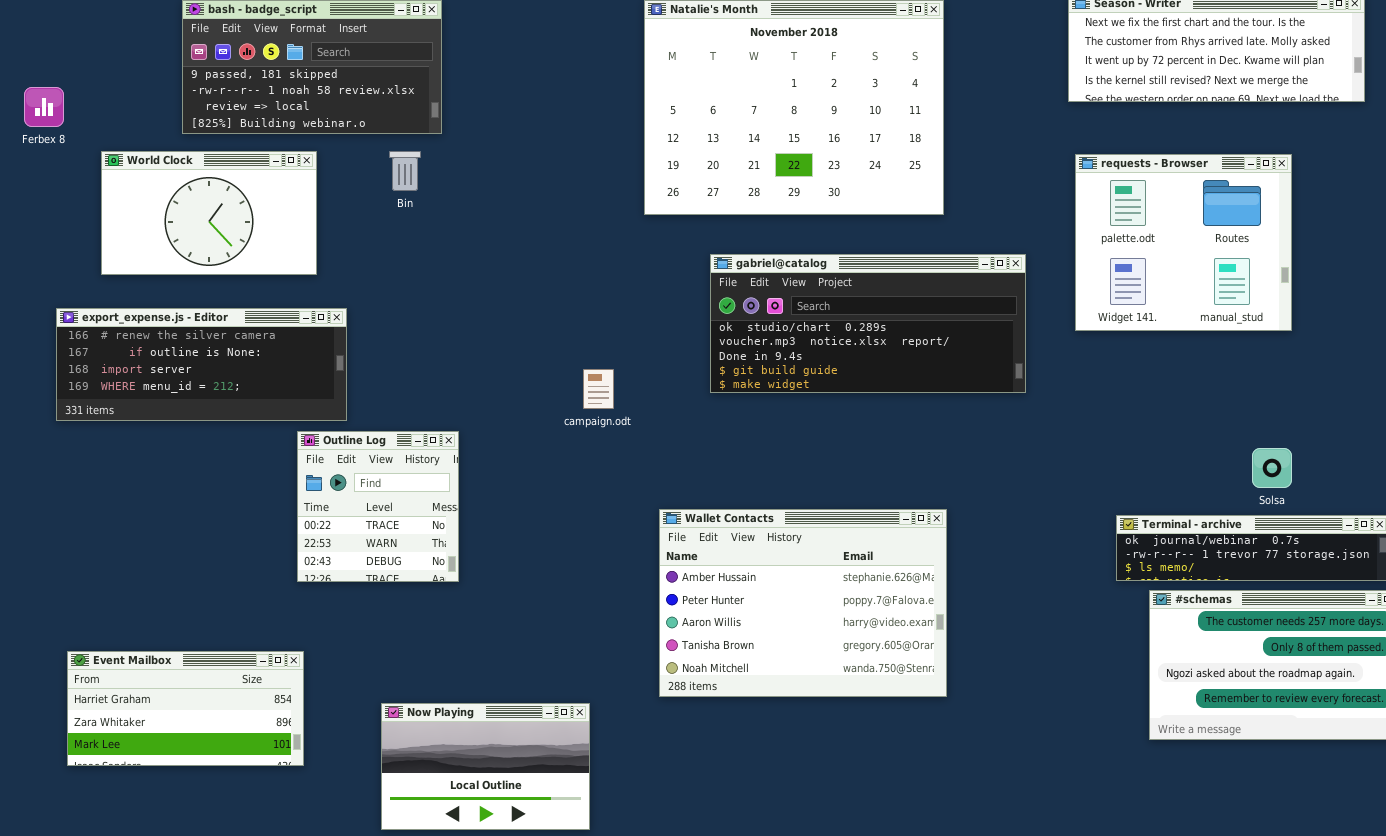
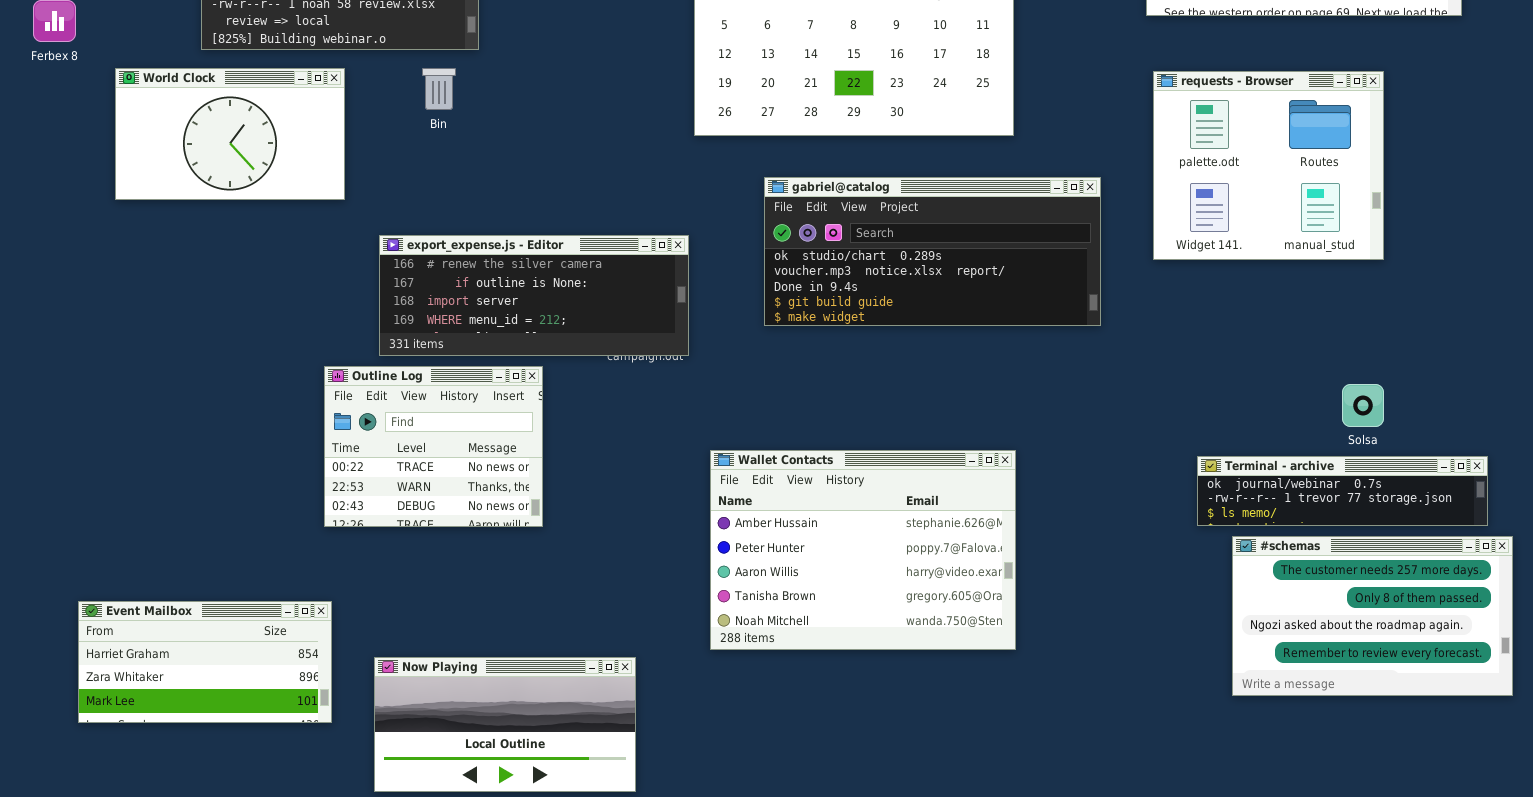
export_expense.js - Editor: [56,308,347,421] -> [379,235,689,356], moved
Outline Log: [297,431,459,582] -> [324,366,543,527], resized
Now Playing: [381,703,590,830] -> [374,657,636,792], resized

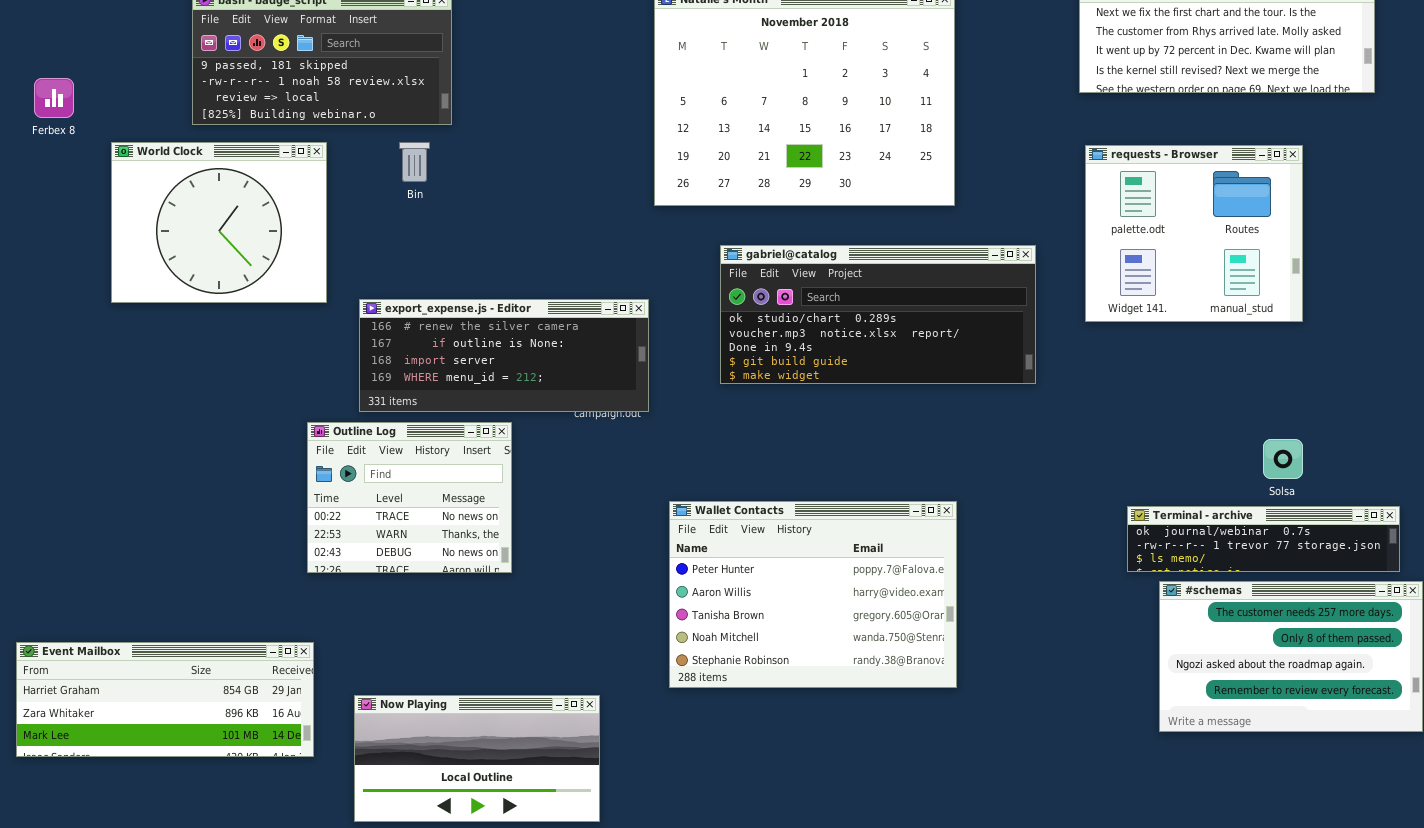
World Clock: [115,68,345,200] -> [111,142,327,303], resized
Wallet Contacts: [710,450,1016,650] -> [669,501,957,688], scrolled down 1 row
Event Mailbox: [78,601,332,723] -> [16,642,314,757], resized

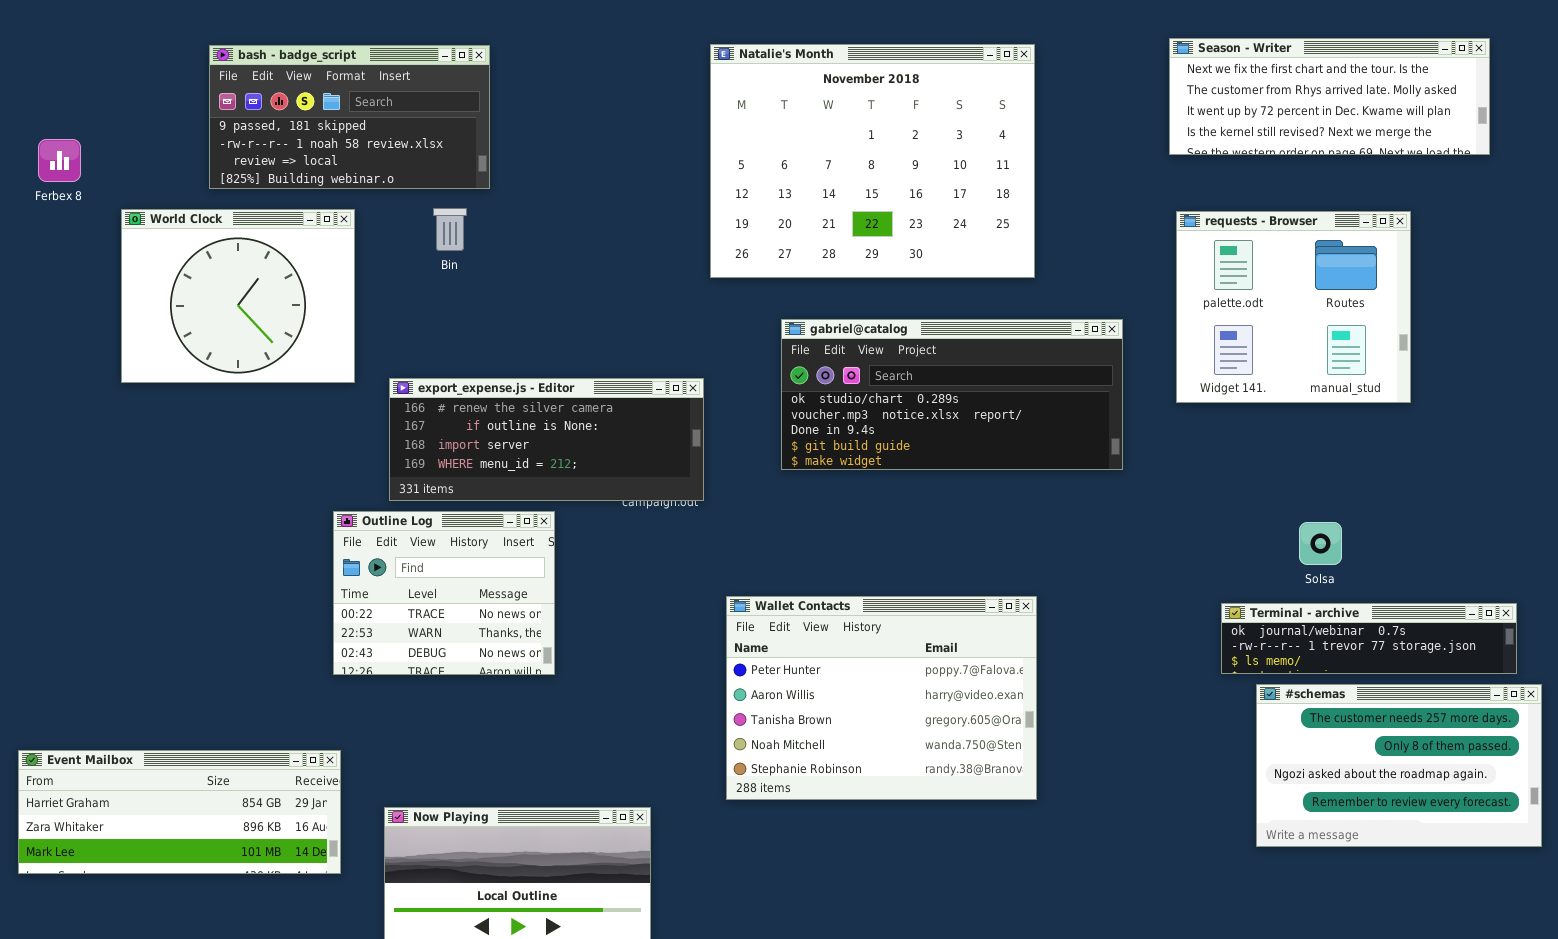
Solsa: [1263,439,1303,479] -> [1299,522,1342,565], moved

